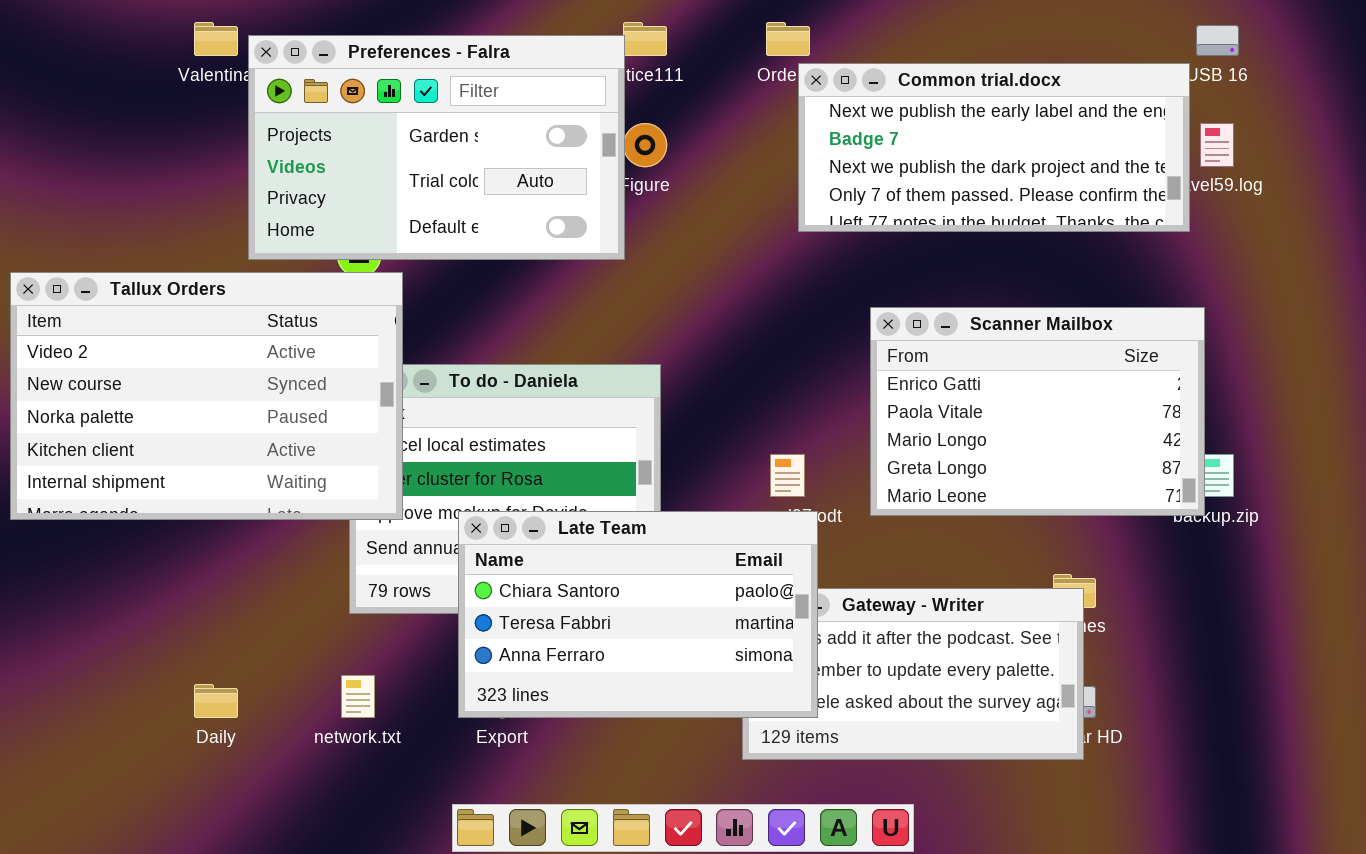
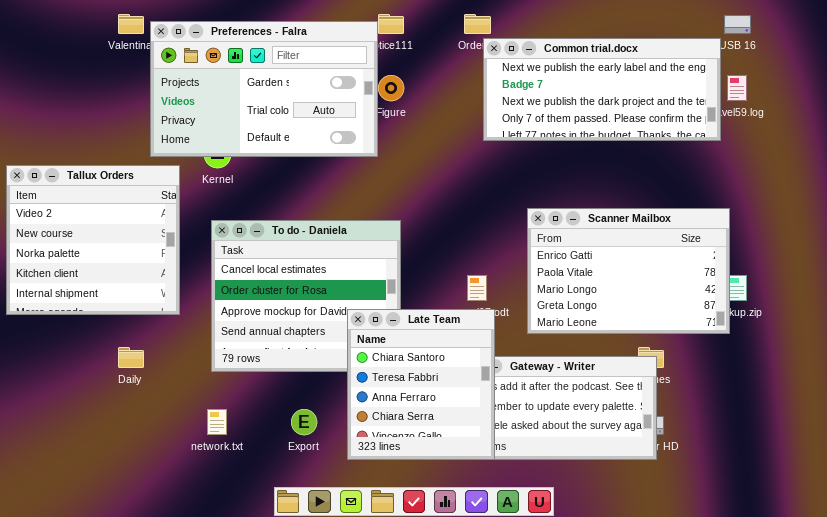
Tallux Orders: [10,272,403,520] -> [6,165,180,315], resized
Scanner Mailbox: [870,307,1205,516] -> [527,208,730,334], moved
Late Team: [458,511,818,718] -> [347,309,495,460], resized
Daily: [194,684,238,718] -> [118,347,144,368], moved

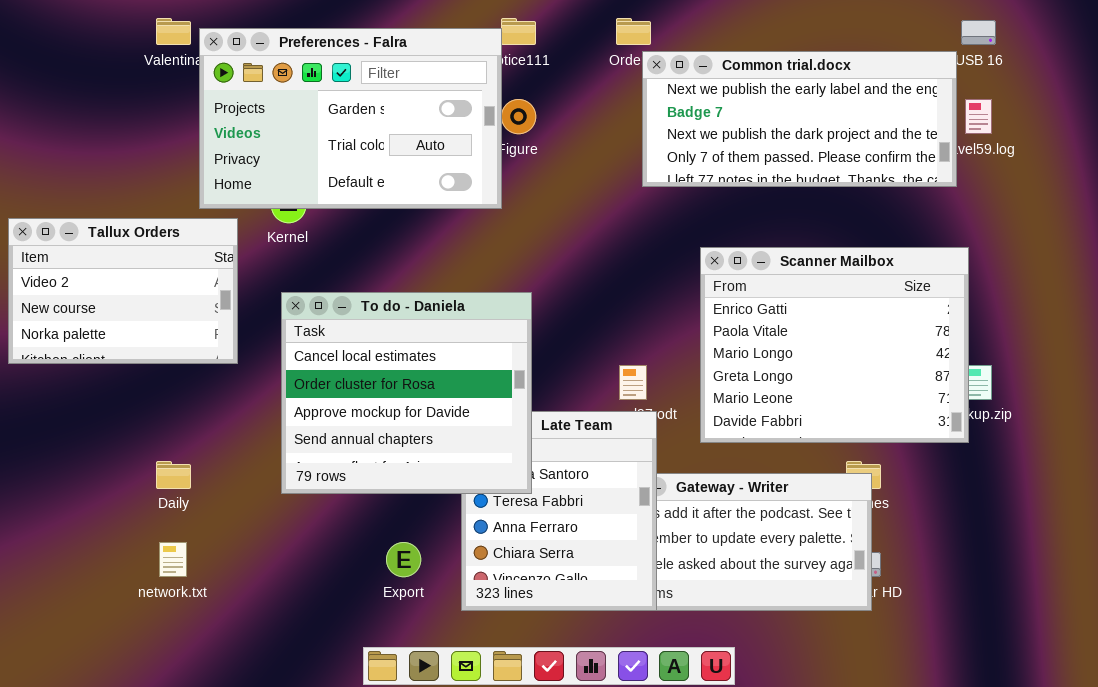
Tallux Orders: [6,165,180,315] -> [8,218,238,364], resized
Scanner Mailbox: [527,208,730,334] -> [700,247,969,443], resized
To do - Daniela: [211,220,401,372] -> [281,292,532,494], raised
network.txt: [207,409,227,435] -> [159,542,187,577], moved

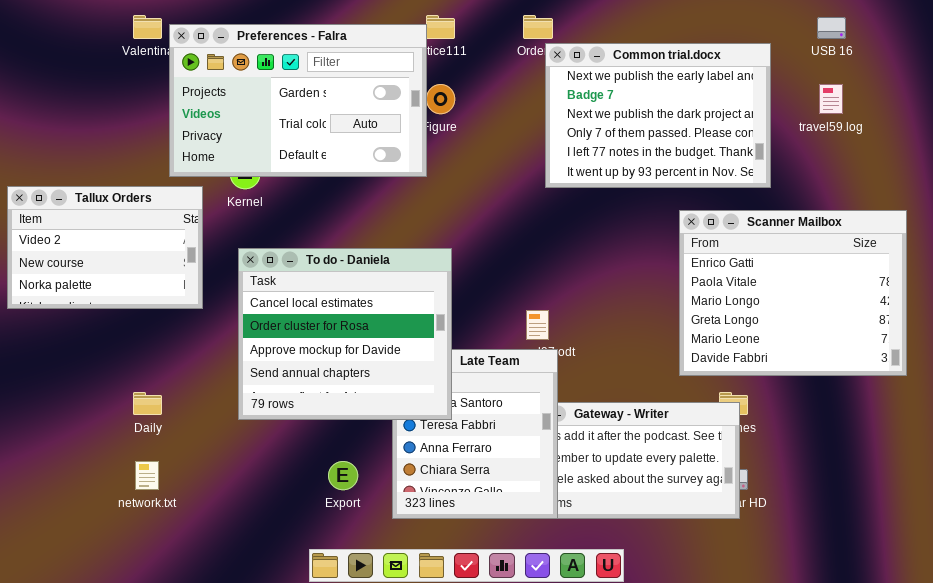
Common trial.docx: [642,51,957,187] -> [545,43,771,188], resized
Scanner Mailbox: [700,247,969,443] -> [679,210,907,376], moved

